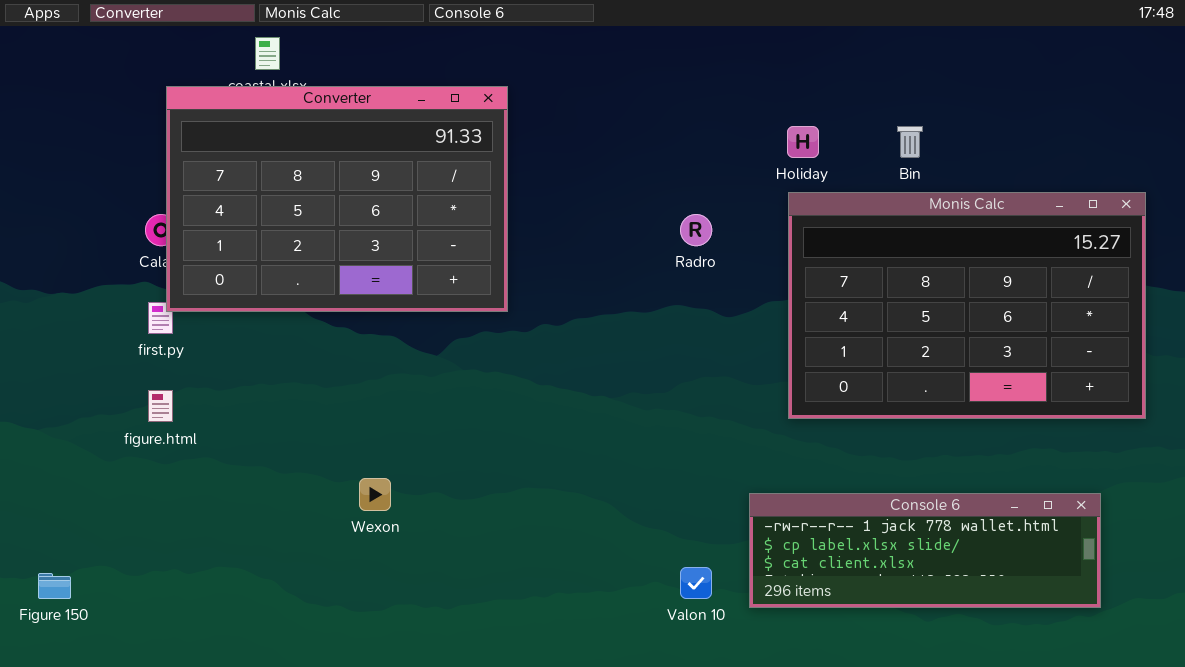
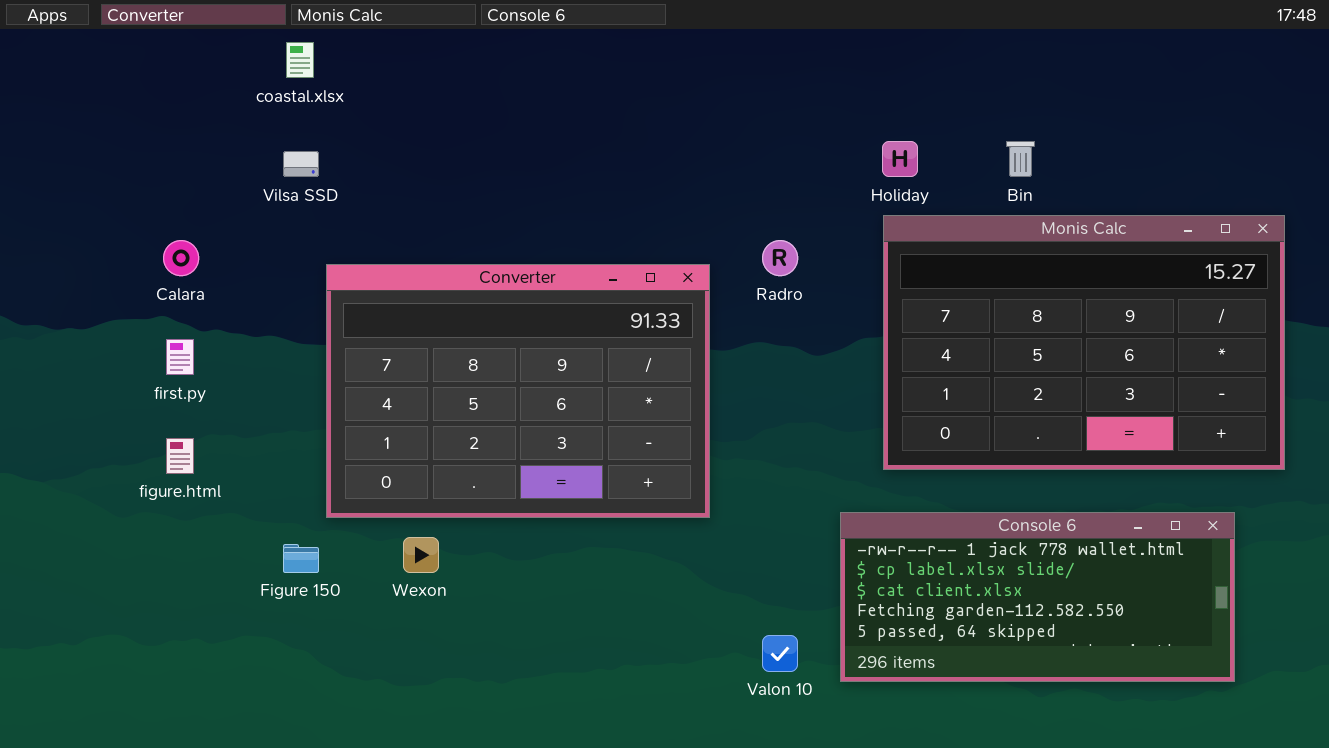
Converter: [166,86,508,312] -> [326,264,710,518], moved
Console 6: [749,493,1101,608] -> [840,512,1235,682], resized
Figure 150: [38,573,71,599] -> [283,544,319,573], moved

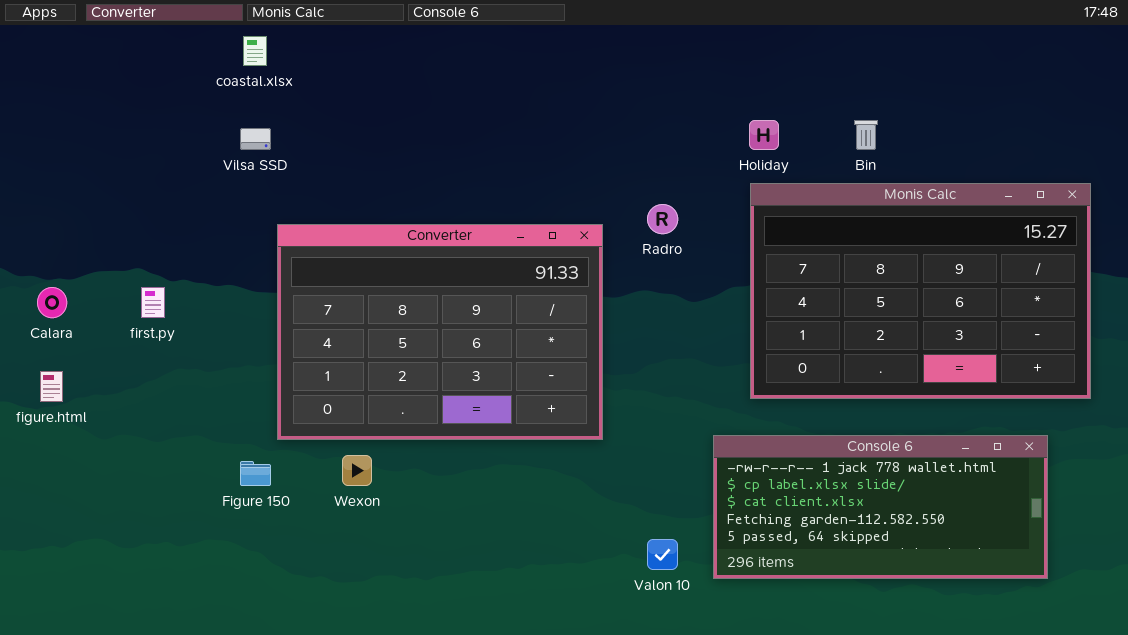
Calara: [163,240,199,276] -> [37,287,67,318], moved
figure.html: [166,438,194,474] -> [40,371,63,402], moved

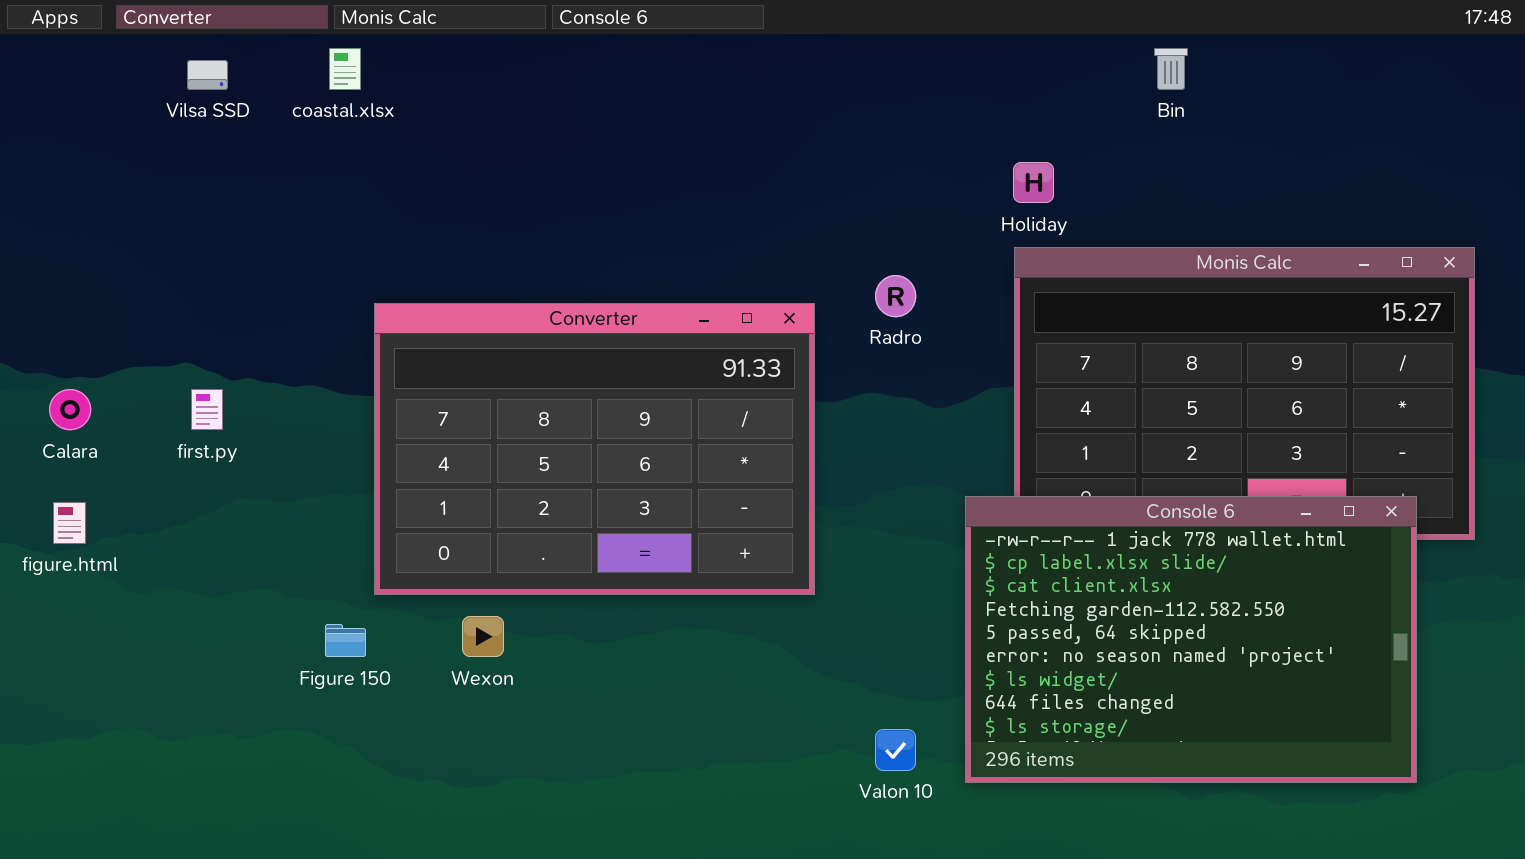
Bin: [854,120,878,150] -> [1154,48,1188,90], moved
Vilsa SSD: [240,128,271,150] -> [187,60,228,90], moved
Console 6: [713,435,1048,579] -> [965,496,1417,783], resized

